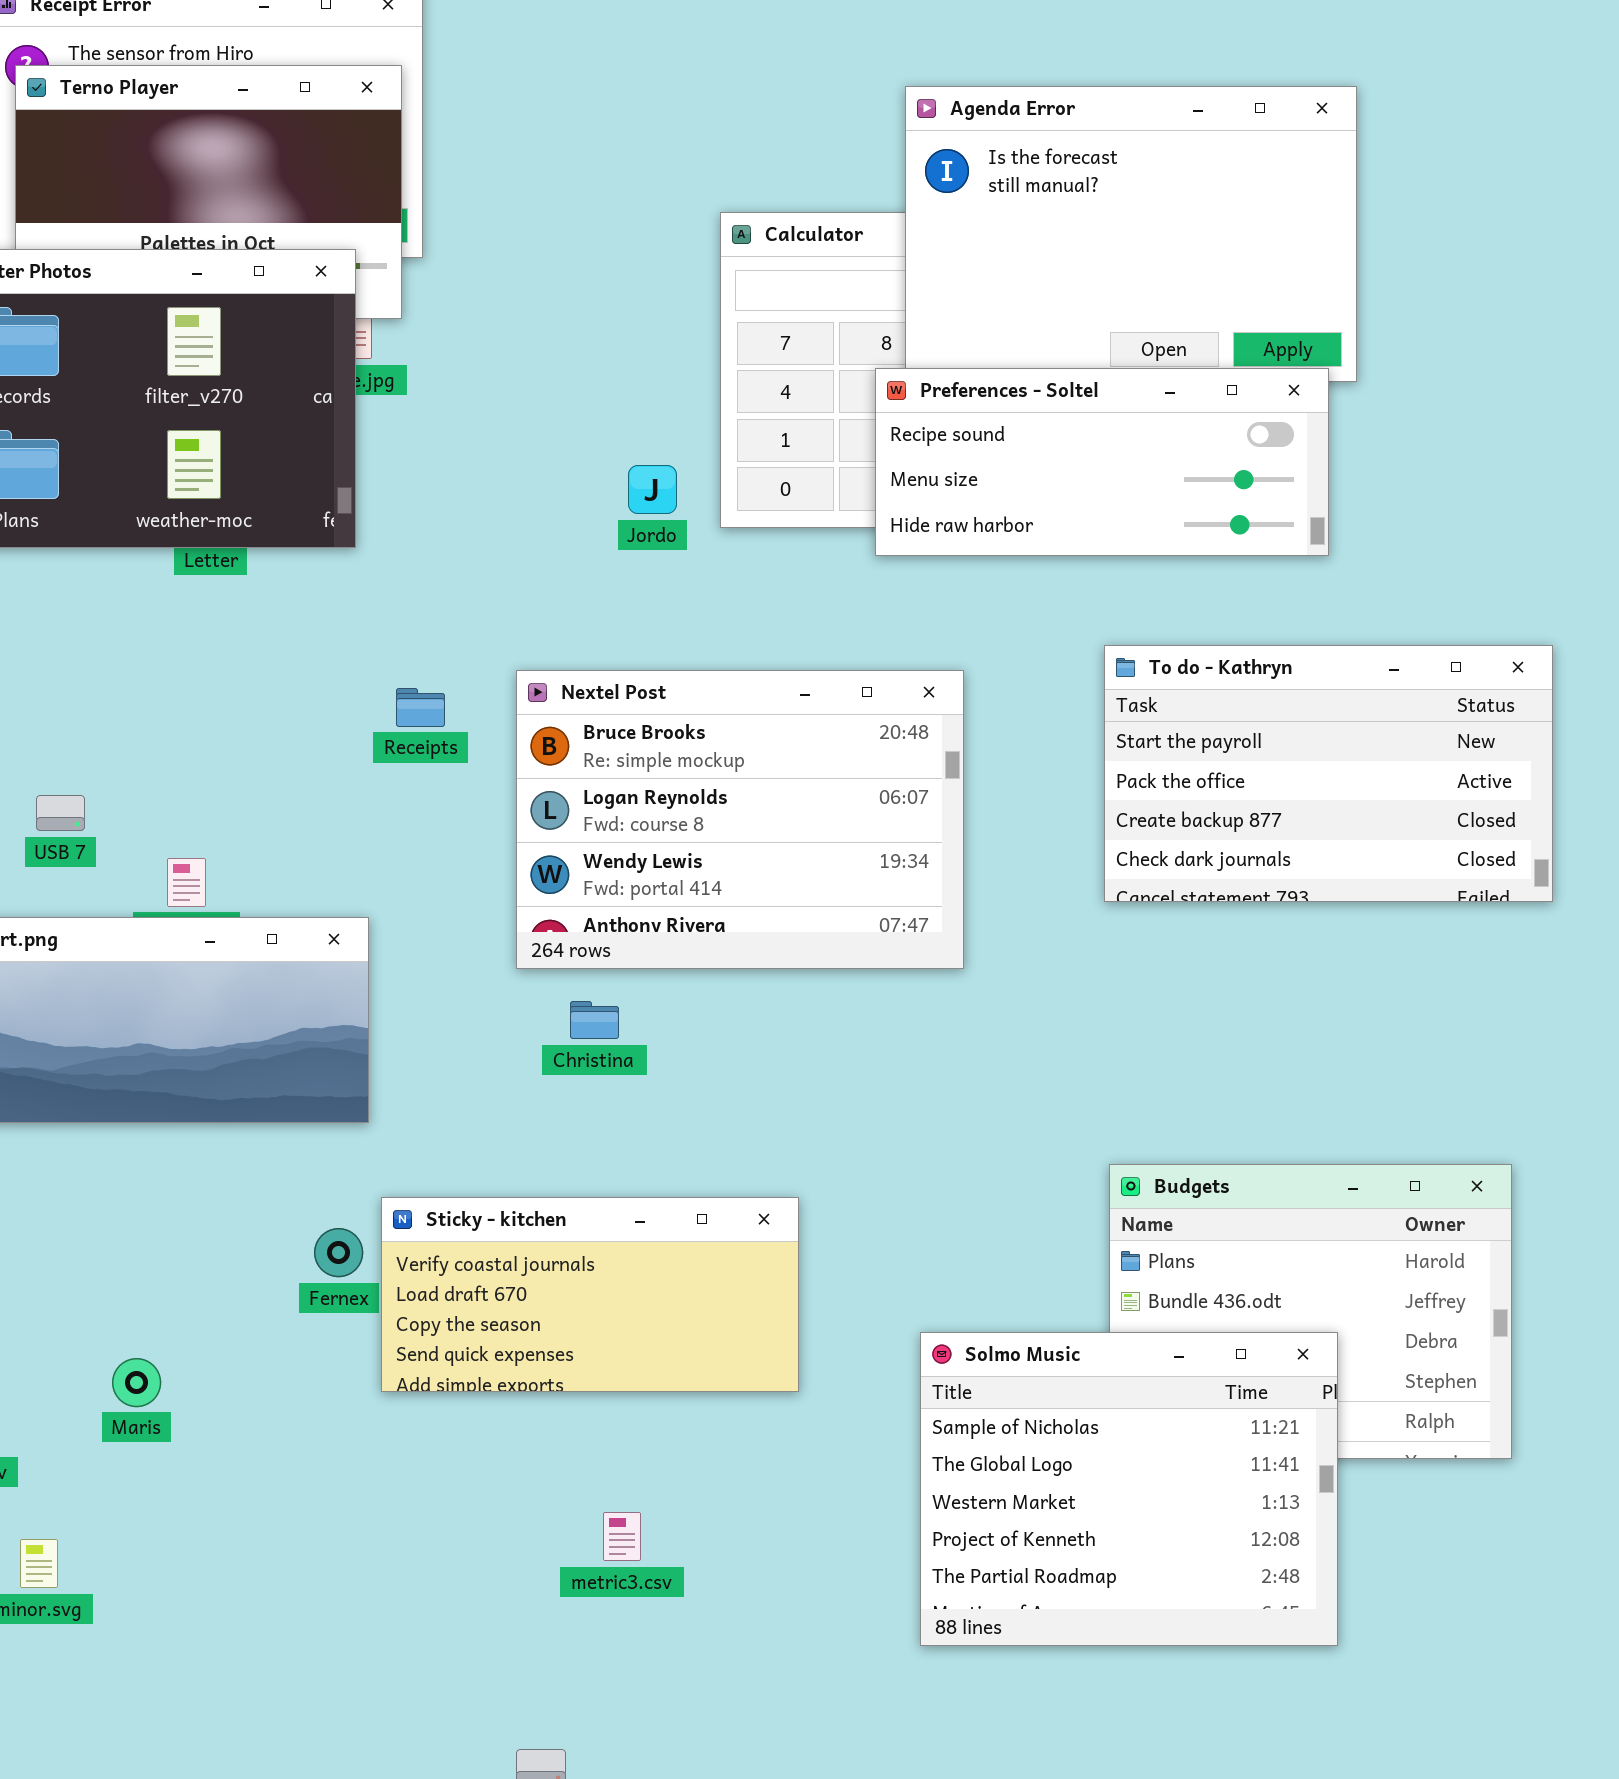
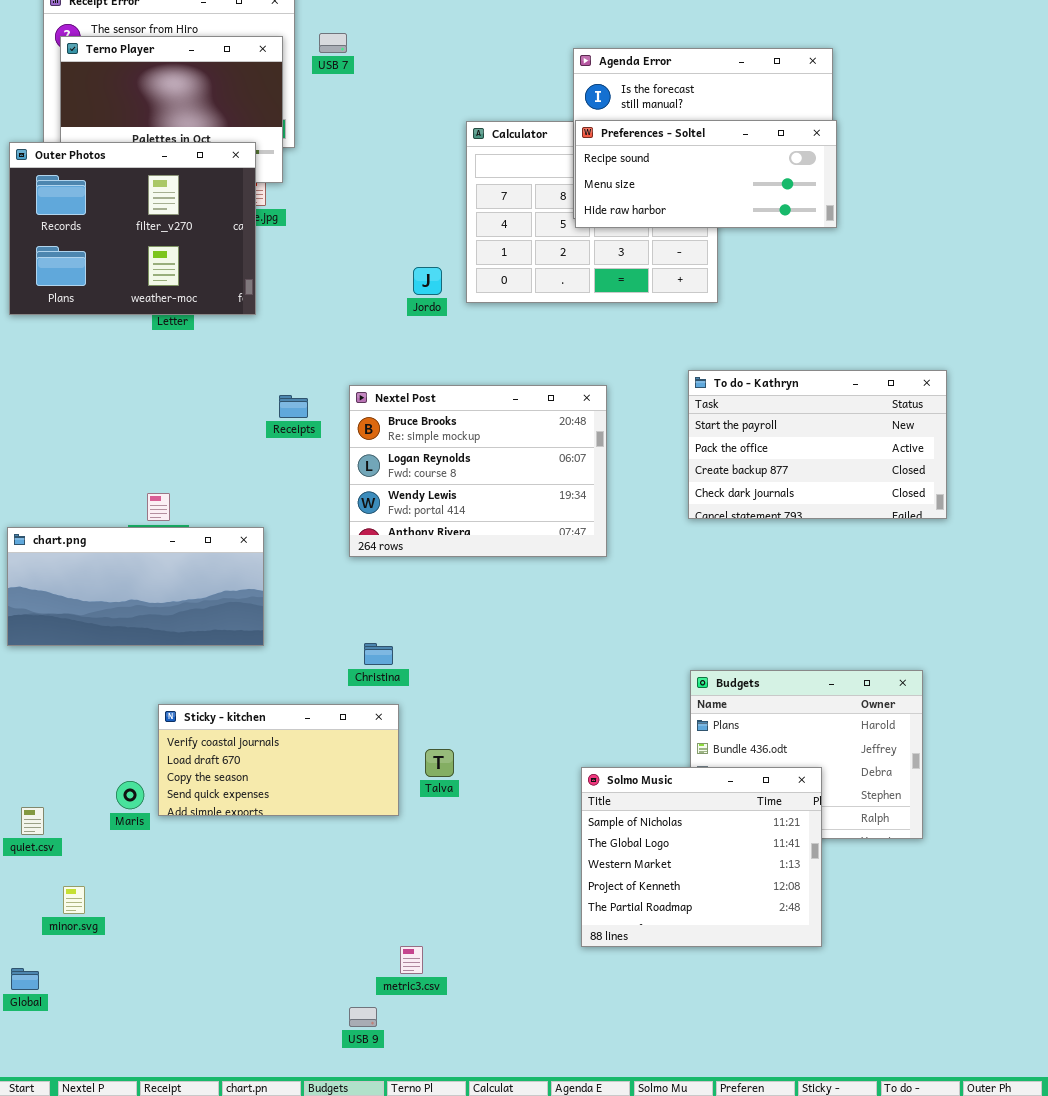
Preferences - Soltel: [875,368,1329,556] -> [575,120,837,228], moved
USB 7: [36,795,85,831] -> [319,33,347,53], moved
Christina: [570,1001,619,1039] -> [364,643,393,665], moved
Sticky - kitchen: [381,1197,799,1392] -> [158,704,399,816], moved
metric3.csv: [603,1512,641,1561] -> [400,946,423,974], moved

